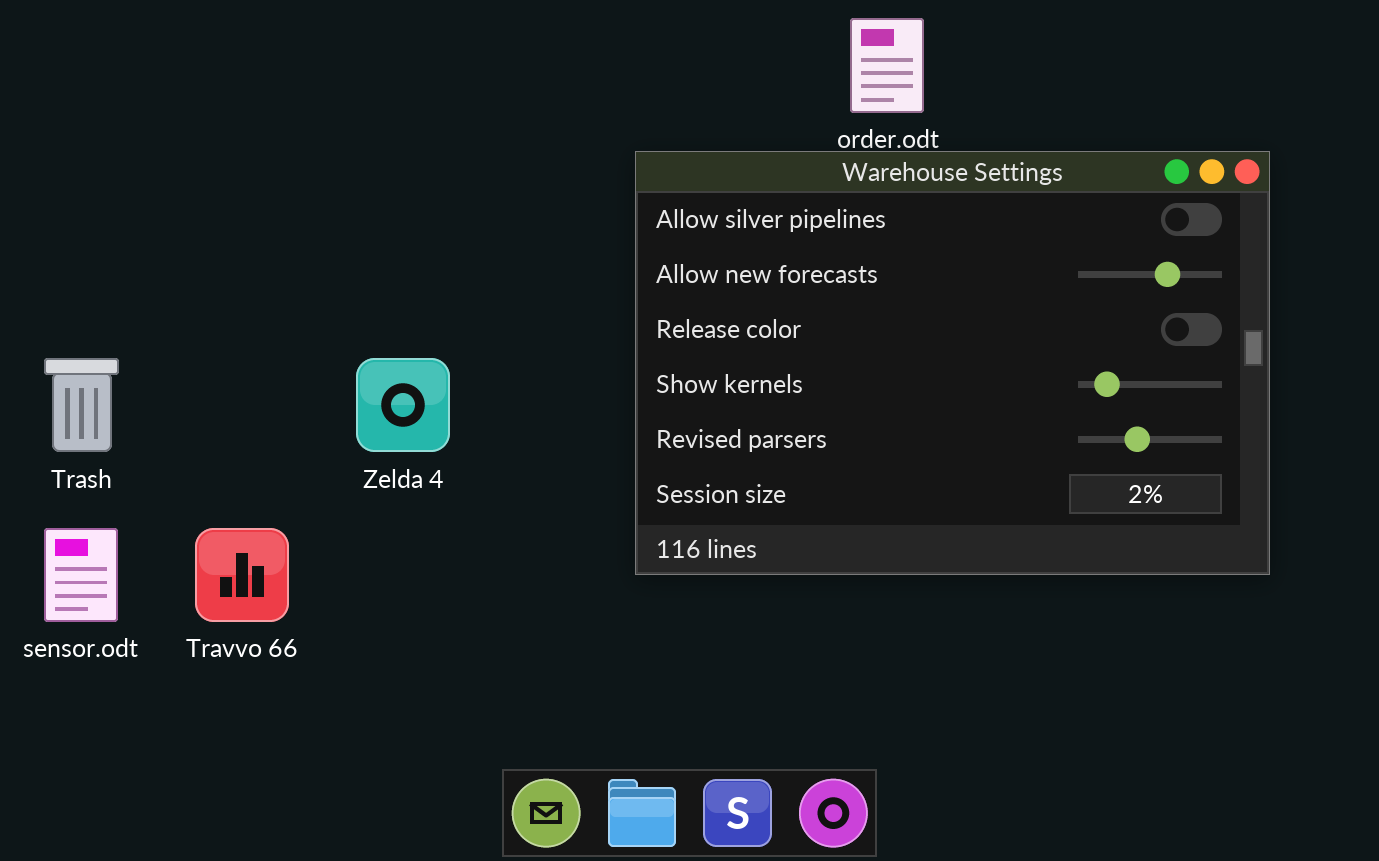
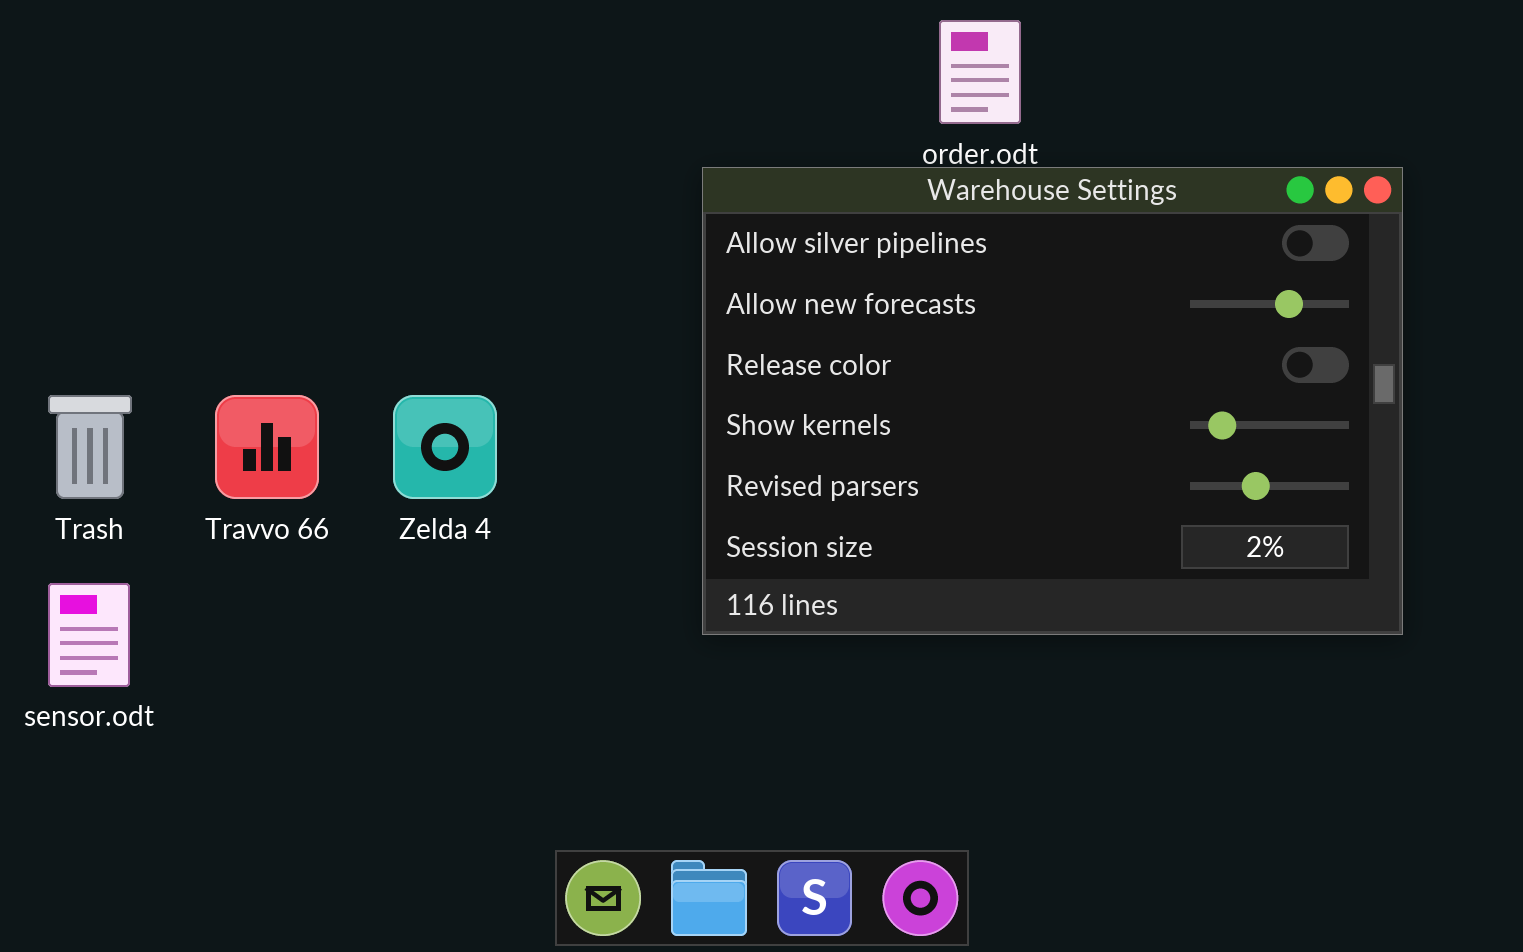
Travvo 66: [195,528,289,622] -> [215,395,319,499], moved

